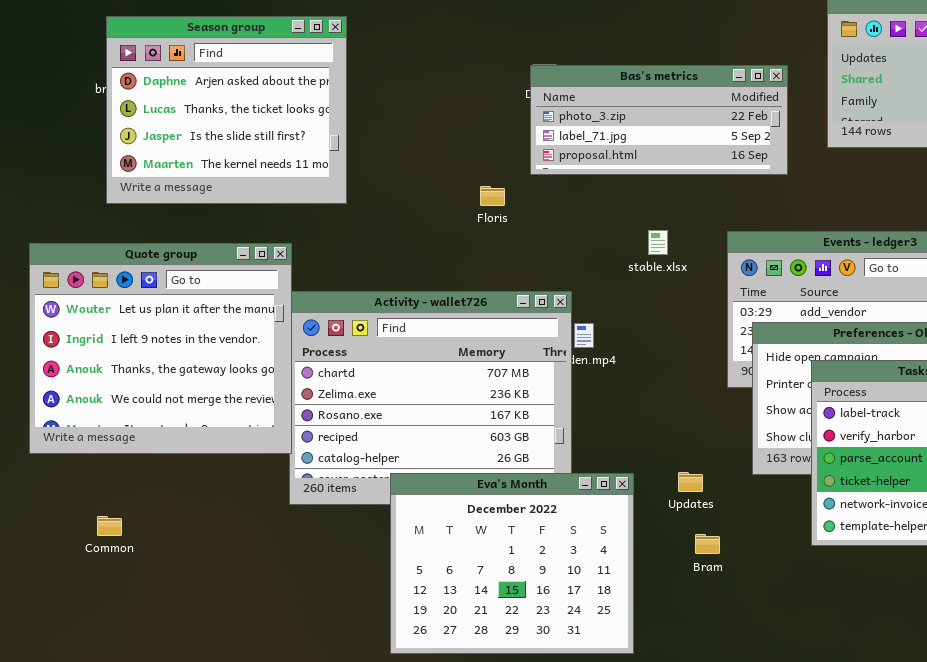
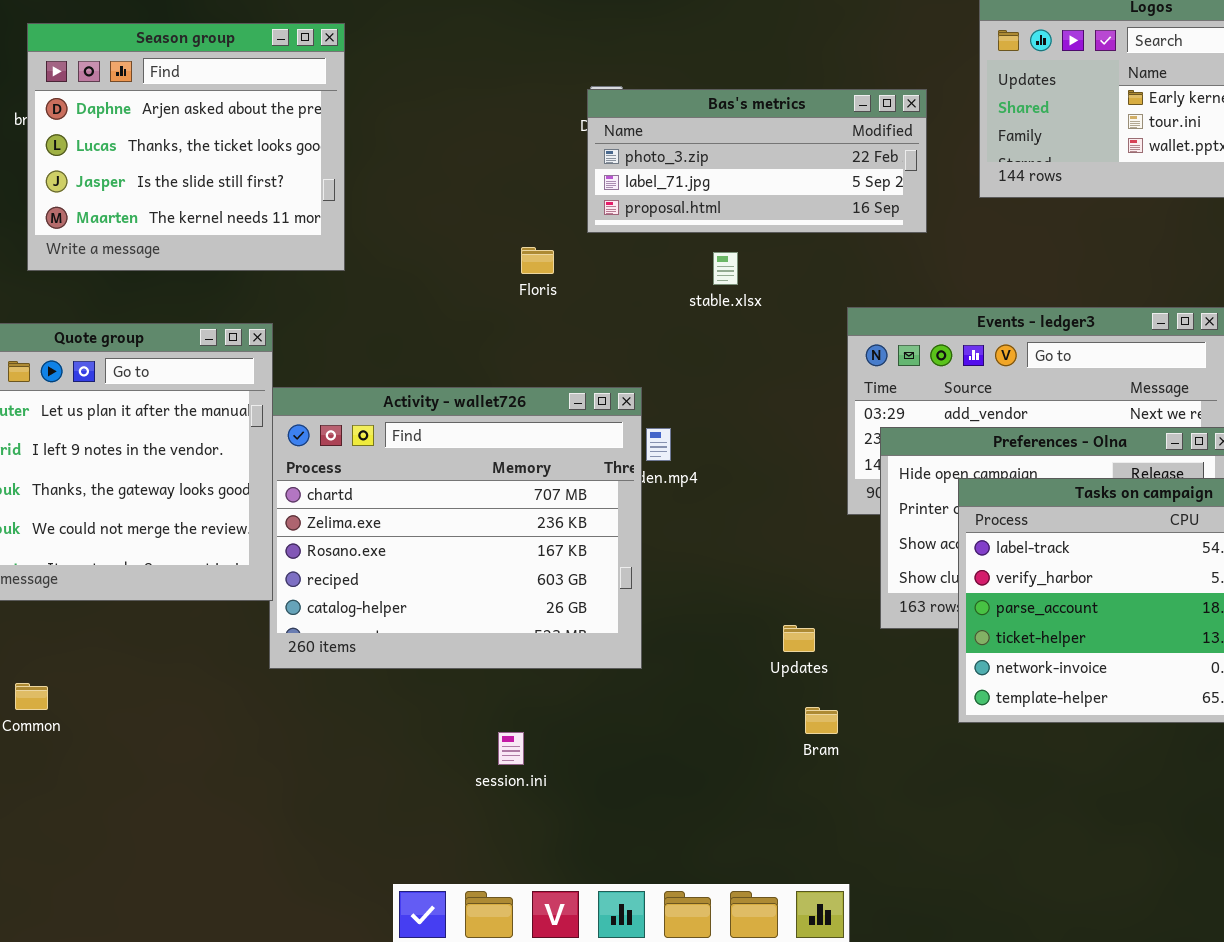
stable.xlsx: [648,230,668,255] -> [713,252,738,285], moved
Eva's Month: [390,473,634,654] -> none, closed

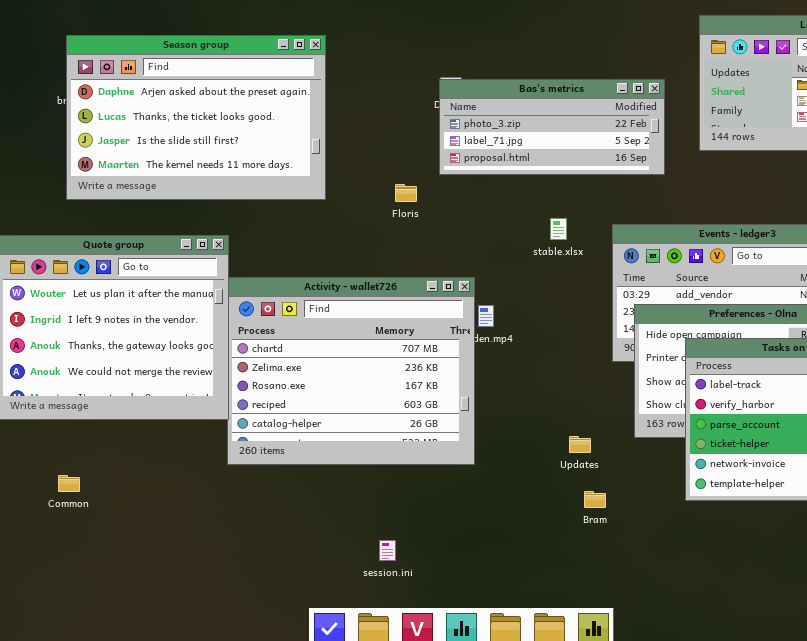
Season group: [27,23,345,271] -> [66,35,326,200], resized
stable.xlsx: [713,252,738,285] -> [550,218,567,240], moved
session.ini: [498,732,524,765] -> [379,540,396,561], moved

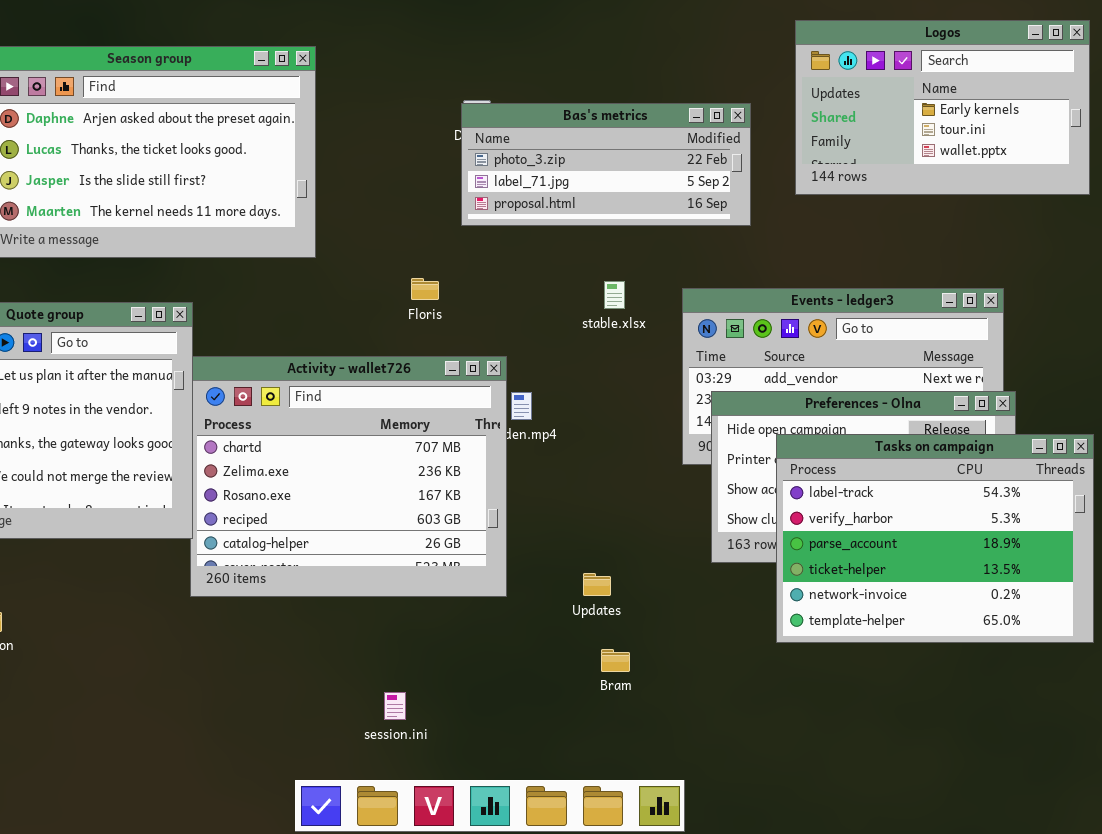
Floris: [395,184,417,202] -> [411,278,439,300], moved
Updates: [569,436,591,453] -> [583,573,611,596], moved
Bram: [584,491,606,508] -> [601,649,630,672], moved

